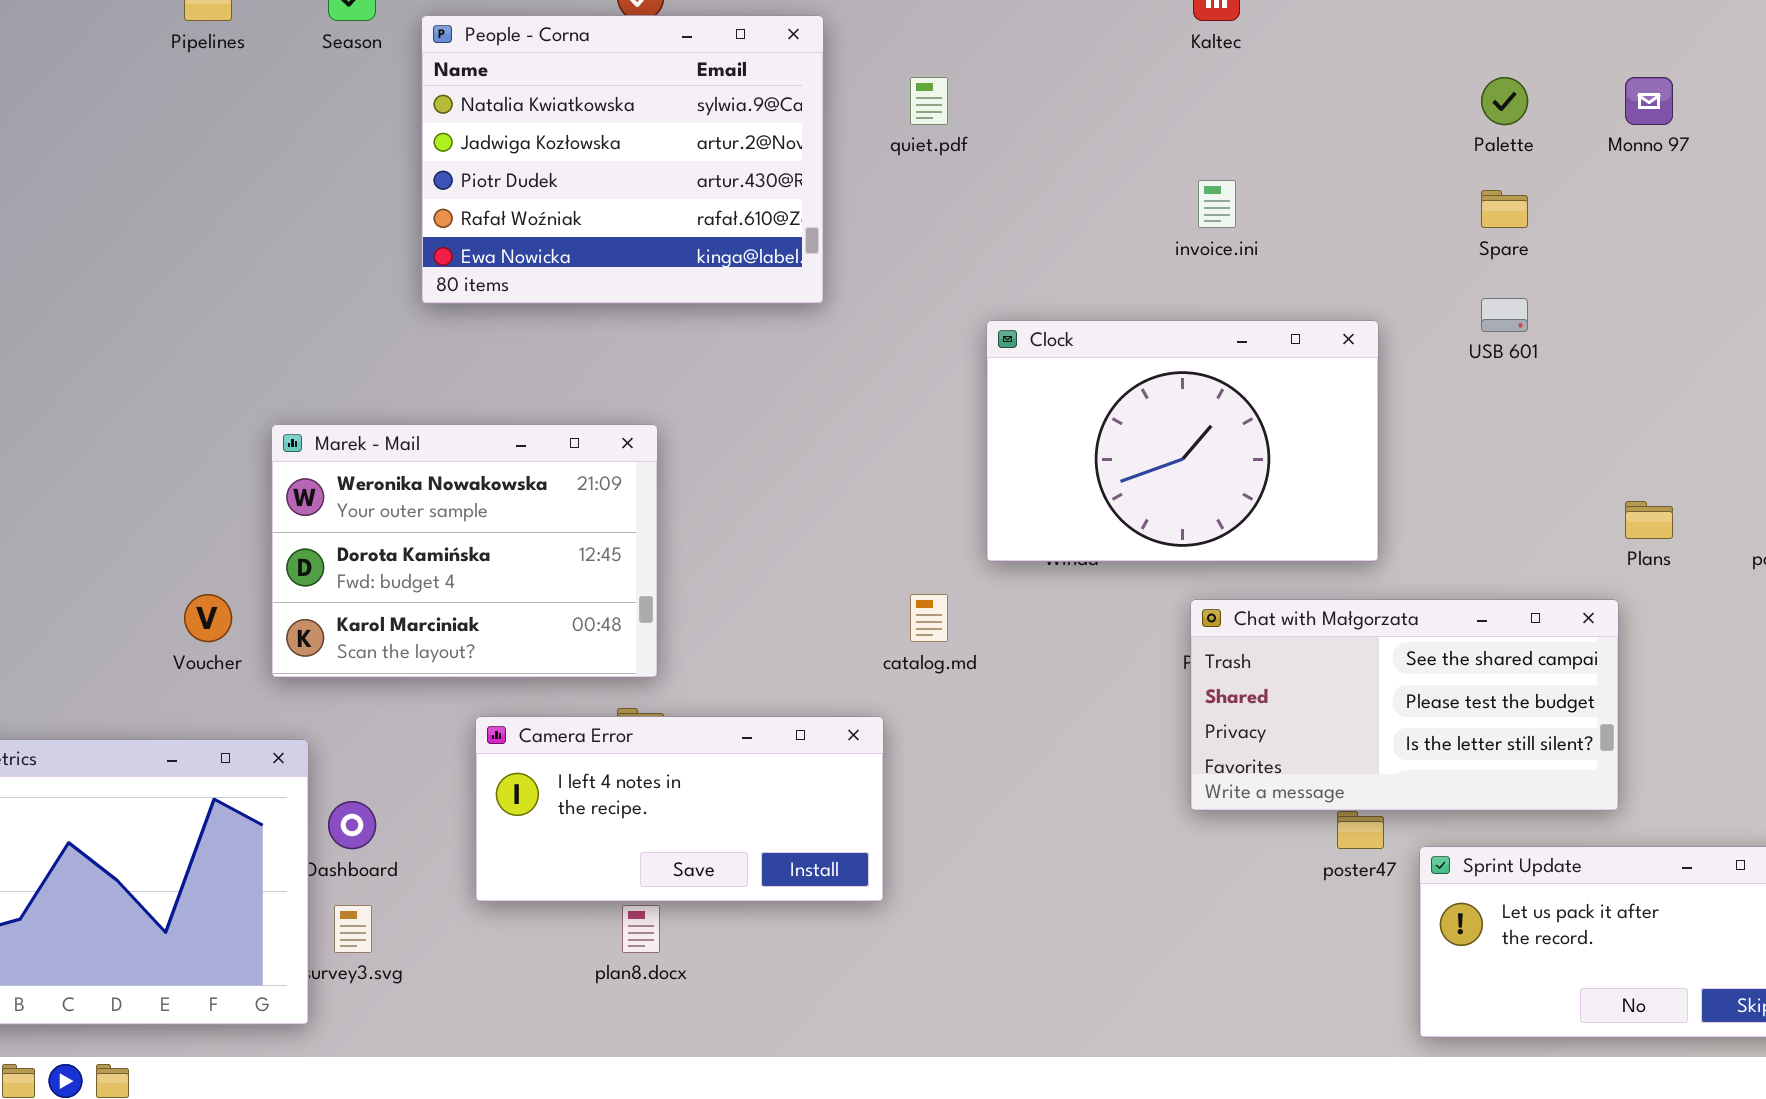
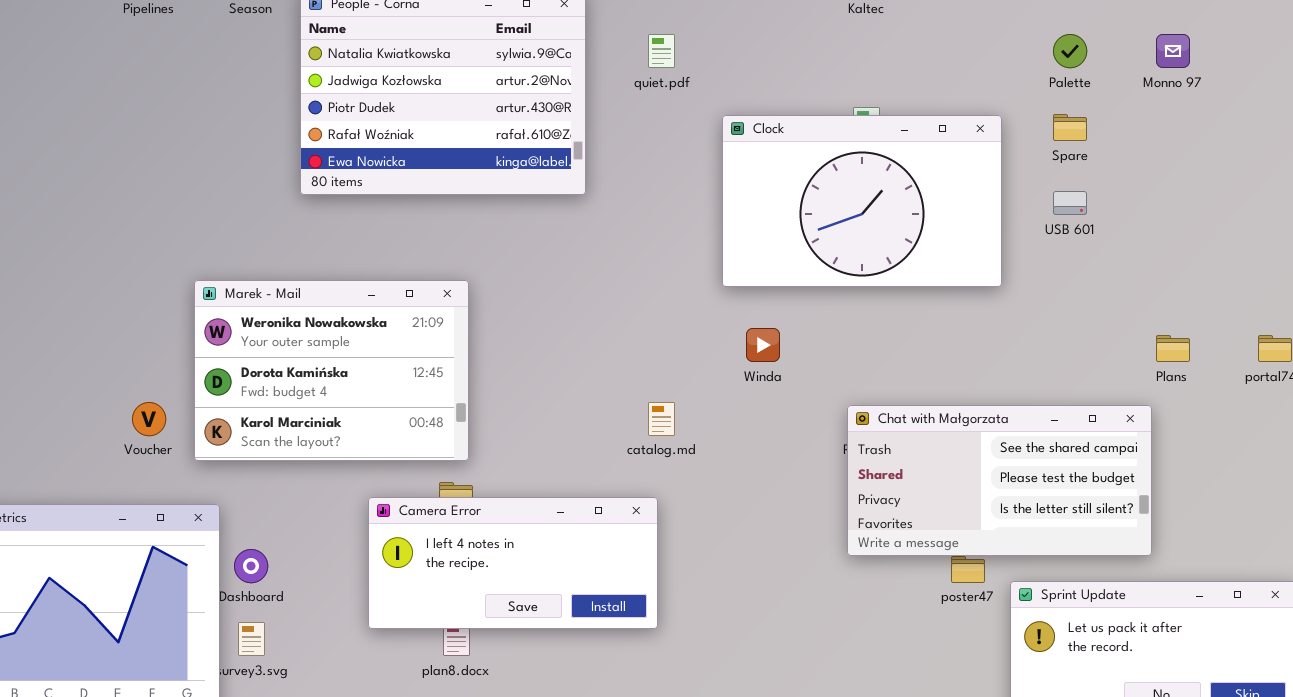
Clock: [986,320,1379,562] -> [722,115,1002,287], moved
Camera Error: [475,716,884,902] -> [368,497,658,629], moved

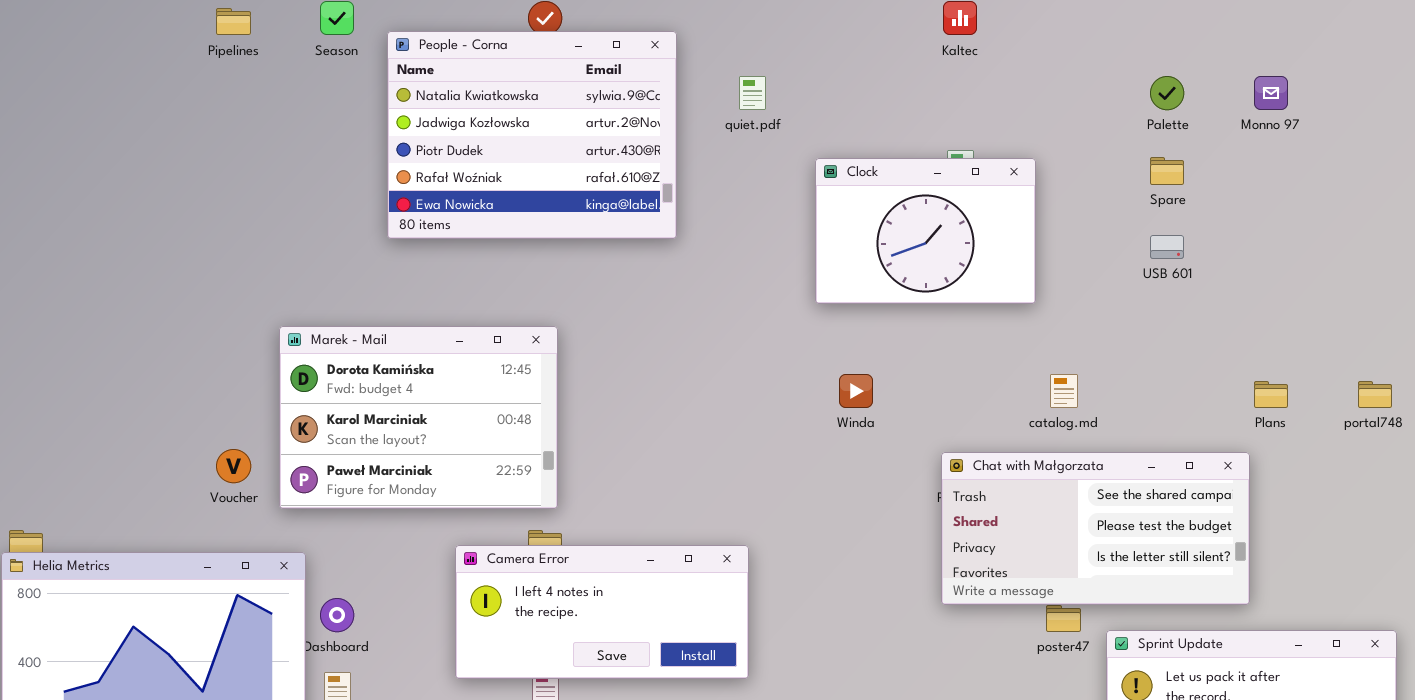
Clock: [722,115,1002,287] -> [815,158,1036,304], resized
Marek - Mail: [194,280,469,461] -> [279,326,558,509], scrolled down 1 row
catalog.md: [648,402,675,436] -> [1050,374,1078,408], moved

